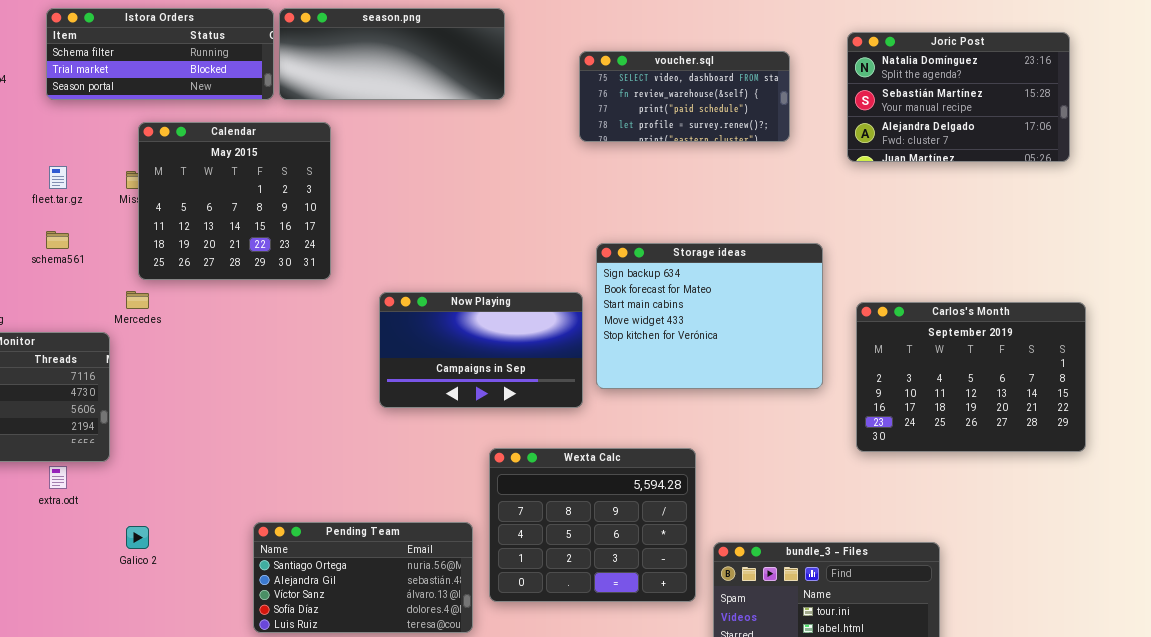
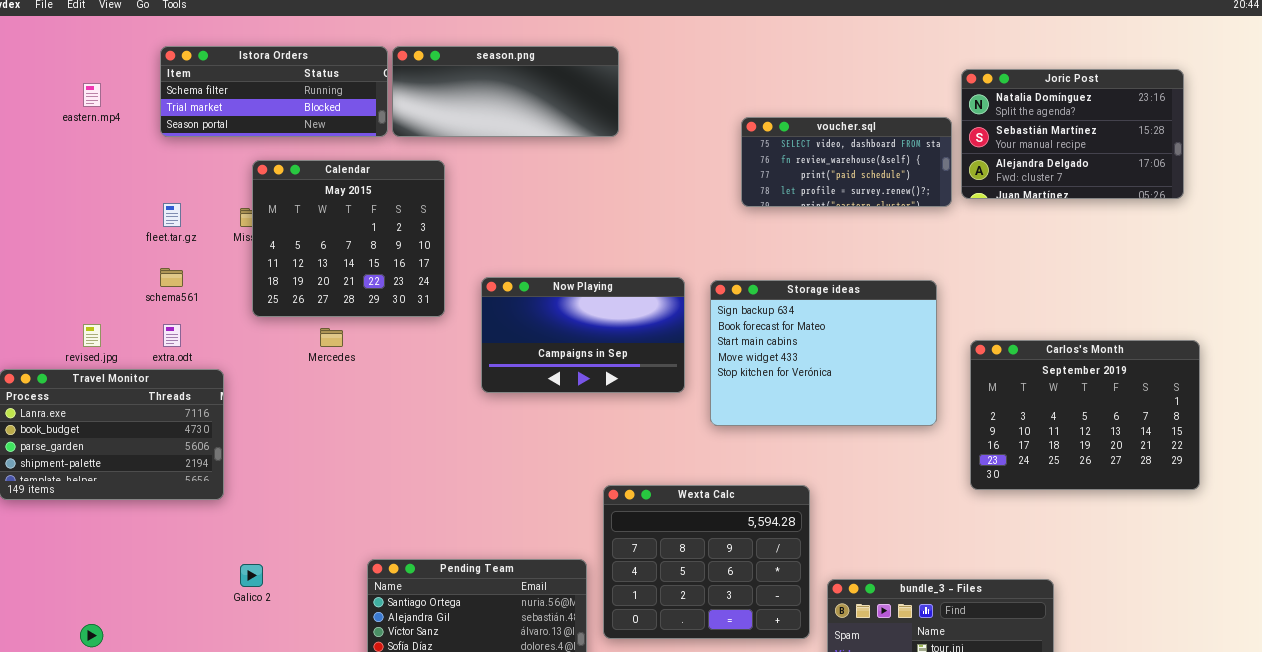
voucher.sql: [579,51,790,142] -> [741,117,952,207], moved
Mercedes: [126,291,149,309] -> [320,328,343,347], moved
Now Playing: [379,292,583,408] -> [481,277,685,393], moved
extra.odt: [49,466,67,489] -> [163,324,181,347], moved

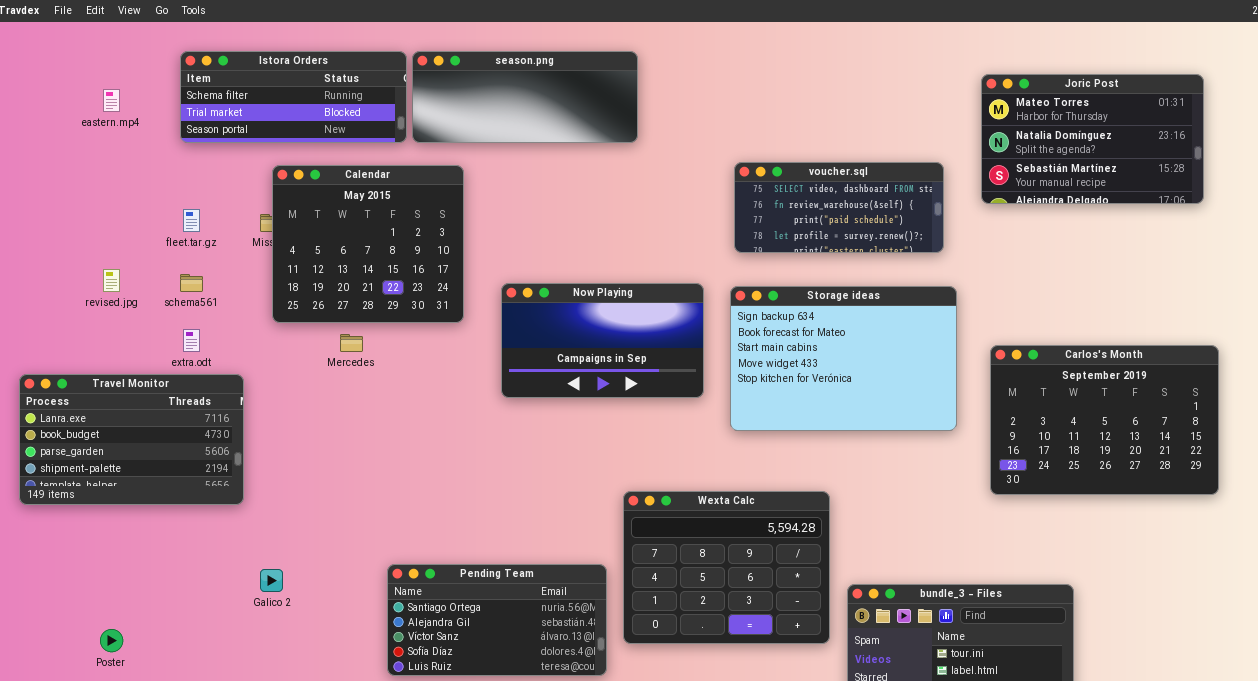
Joric Post: [961,69,1184,199] -> [981,74,1204,204], scrolled up 1 row
voucher.sql: [741,117,952,207] -> [734,162,944,253], moved
revised.jpg: [83,324,101,347] -> [103,269,120,292], moved

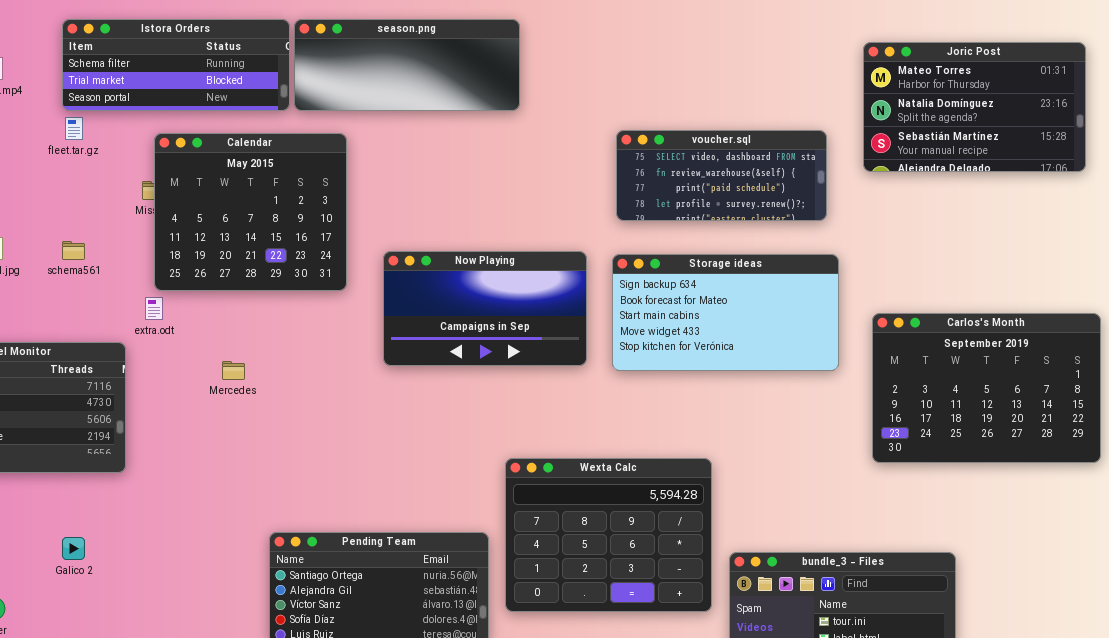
fleet.tar.gz: [183,209,200,232] -> [65,117,83,140], moved
Storage ideas: [730,286,957,431] -> [612,254,839,371], resized
extra.odt: [183,329,200,352] -> [145,297,163,320], moved
Mercedes: [340,334,363,352] -> [222,361,245,380], moved
Galico 2: [260,569,283,592] -> [62,537,85,560], moved

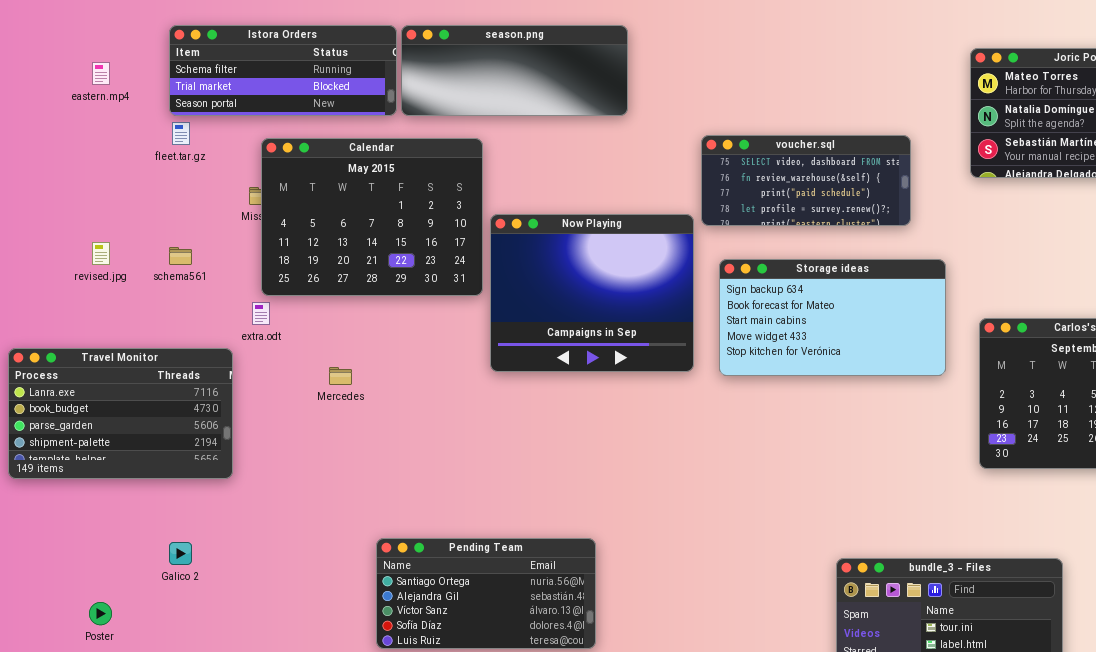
voucher.sql: [616,130,827,221] -> [701,135,911,226], moved
Calendar: [154,133,347,291] -> [261,138,483,296], resized
Now Playing: [383,251,587,366] -> [490,214,694,372], resized
Wexta Calc: [505,458,712,612] -> none, closed

